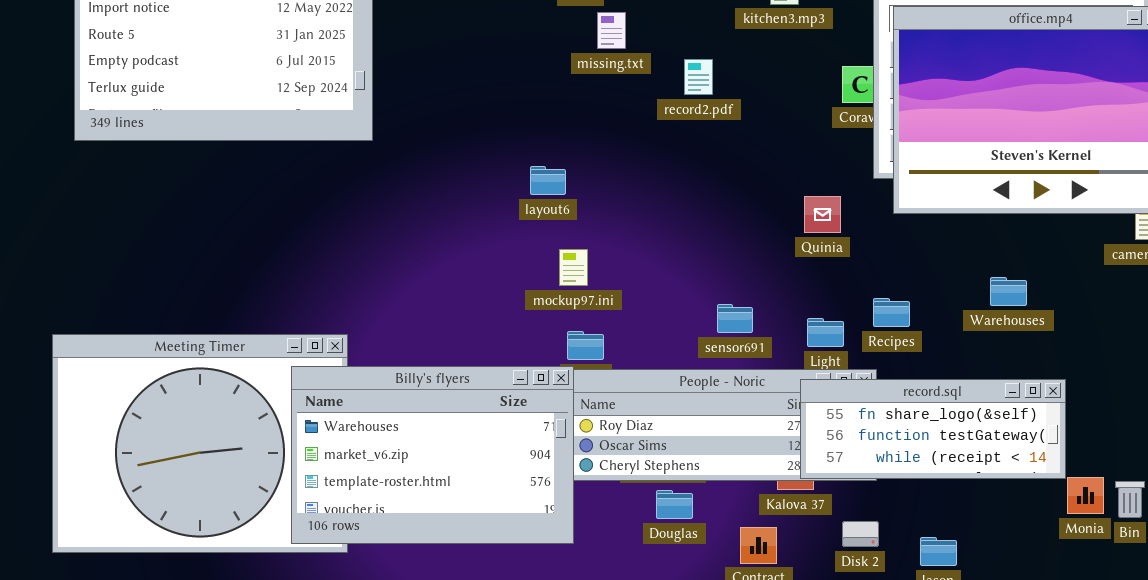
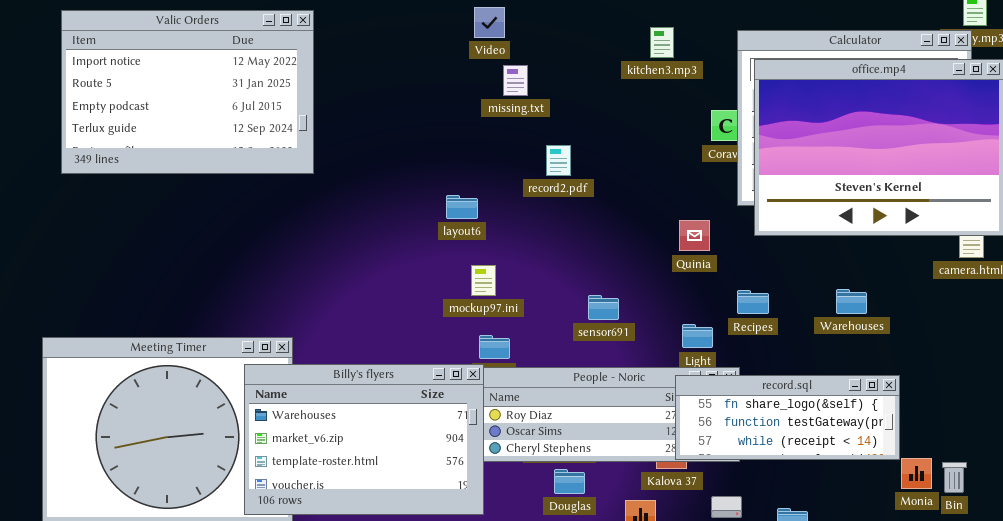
record2.pdf: [684,59,713,95] -> [546,145,571,176], moved
Recipes: [873,298,910,327] -> [737,290,769,314], moved
sensor691: [717,304,753,333] -> [588,295,619,320], moved

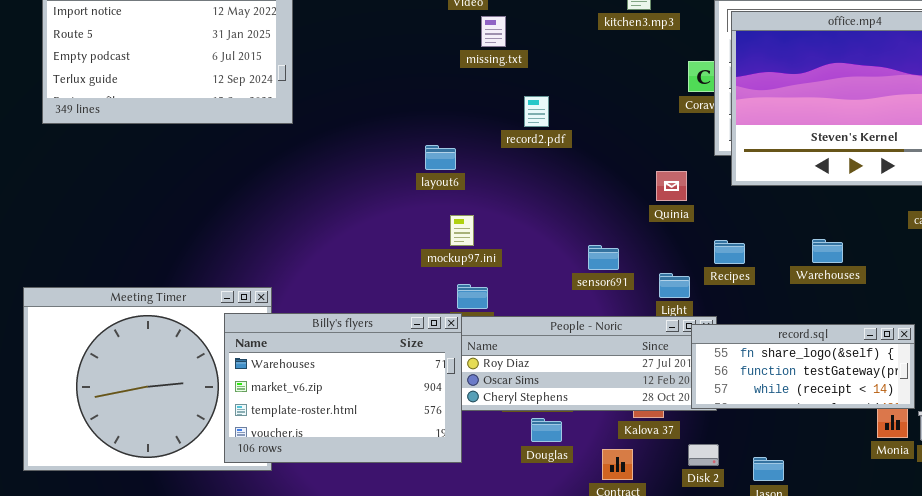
sensor691: [588,295,619,320] -> [588,245,619,270], moved
record.sql: [675,375,900,460] -> [691,324,915,409], moved

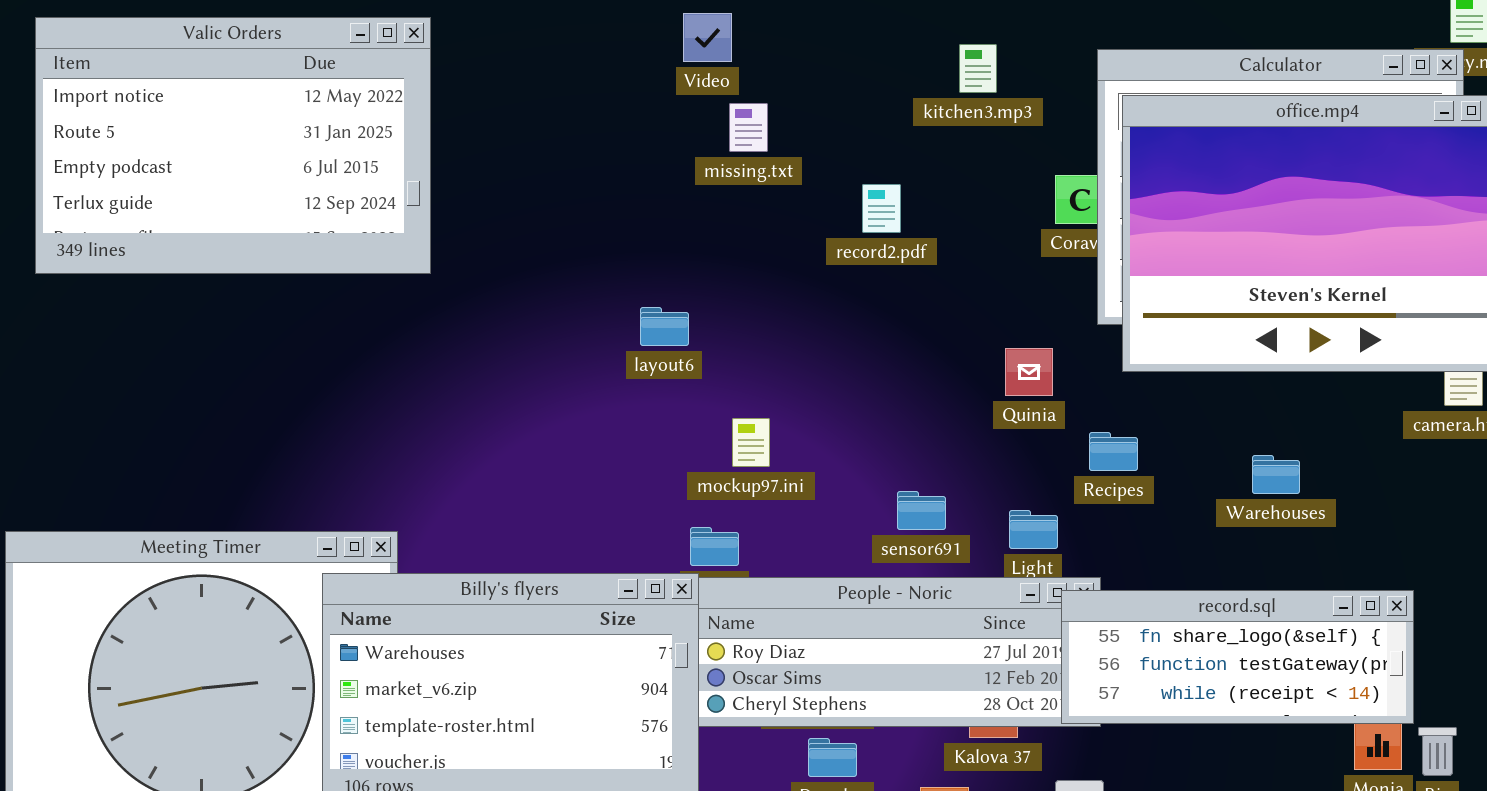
record2.pdf: [524,96,549,127] -> [862,184,901,233], moved
mockup97.ini: [450,215,474,246] -> [732,418,770,467], moved
Recipes: [714,240,745,264] -> [1089,432,1138,471], moved
sensor691: [588,245,619,270] -> [897,491,946,530], moved

